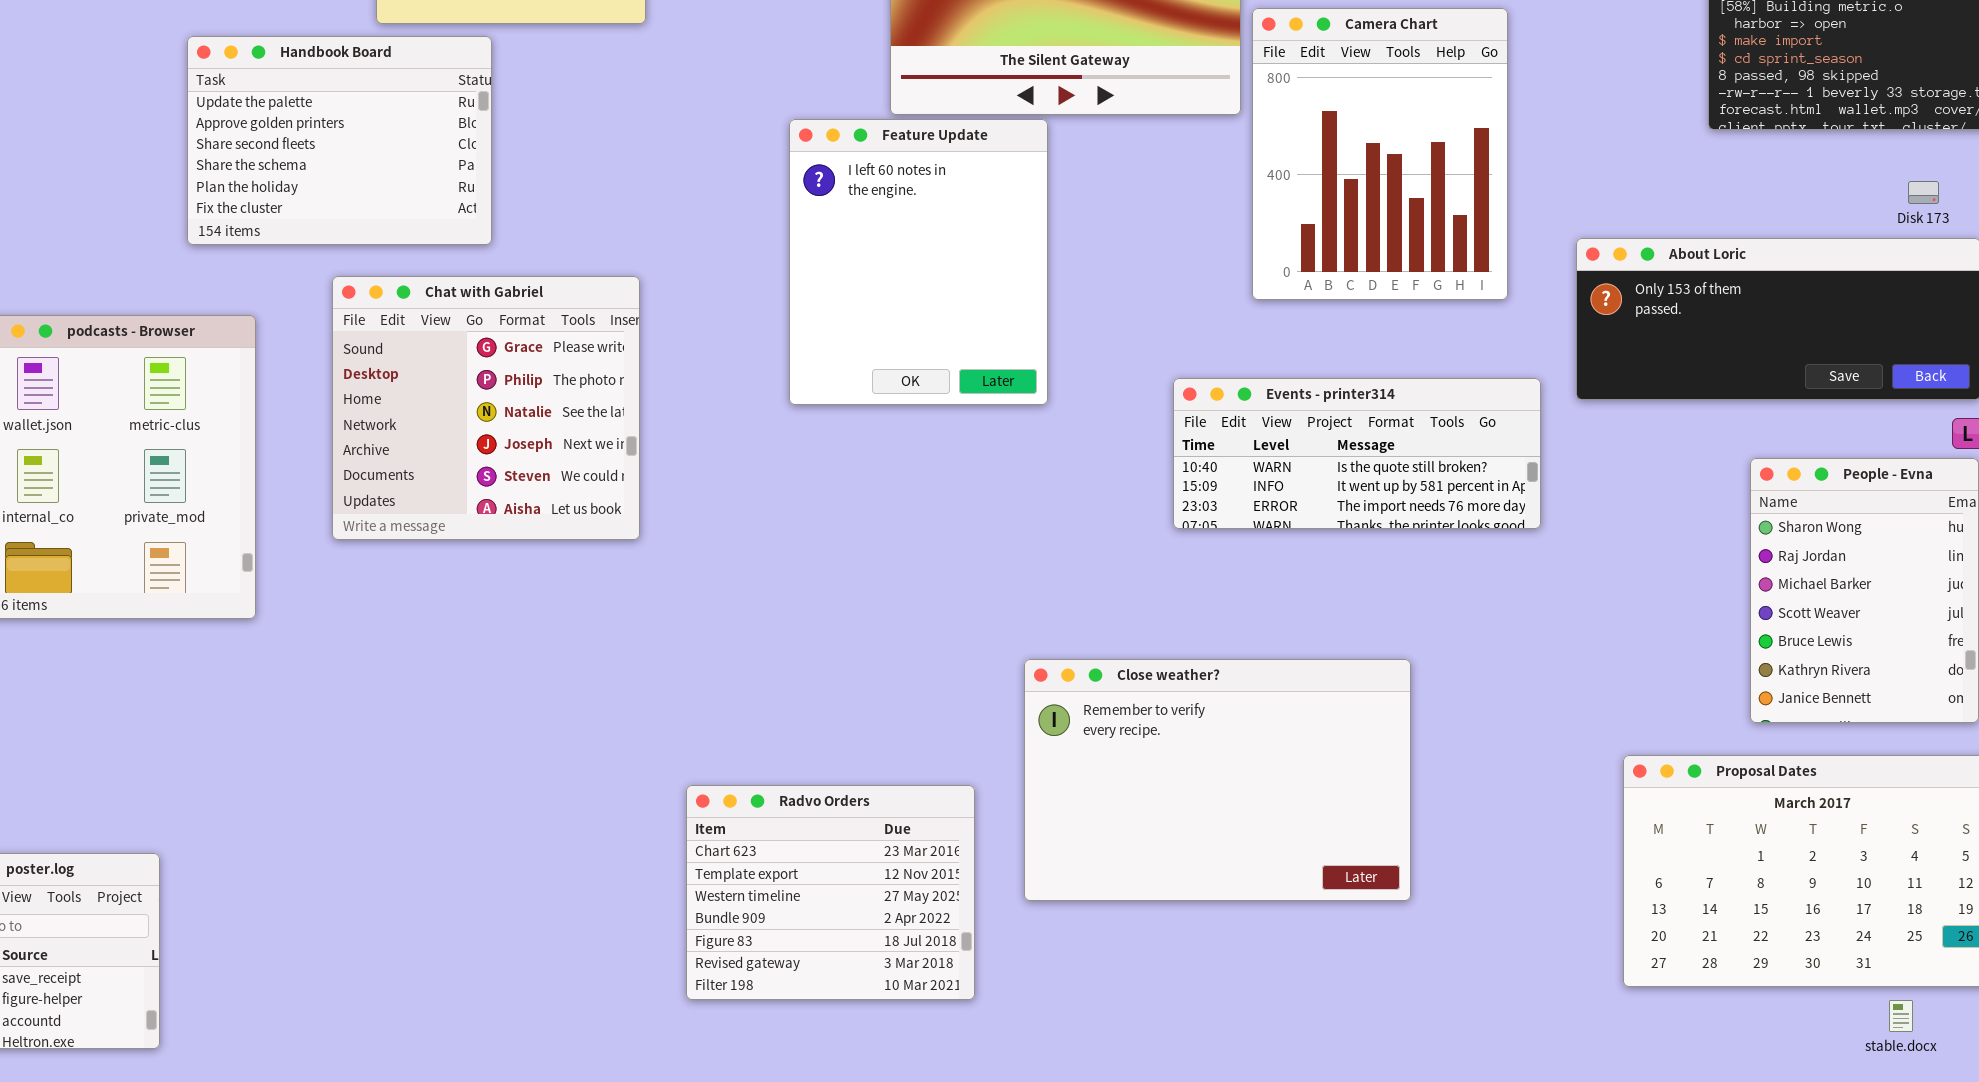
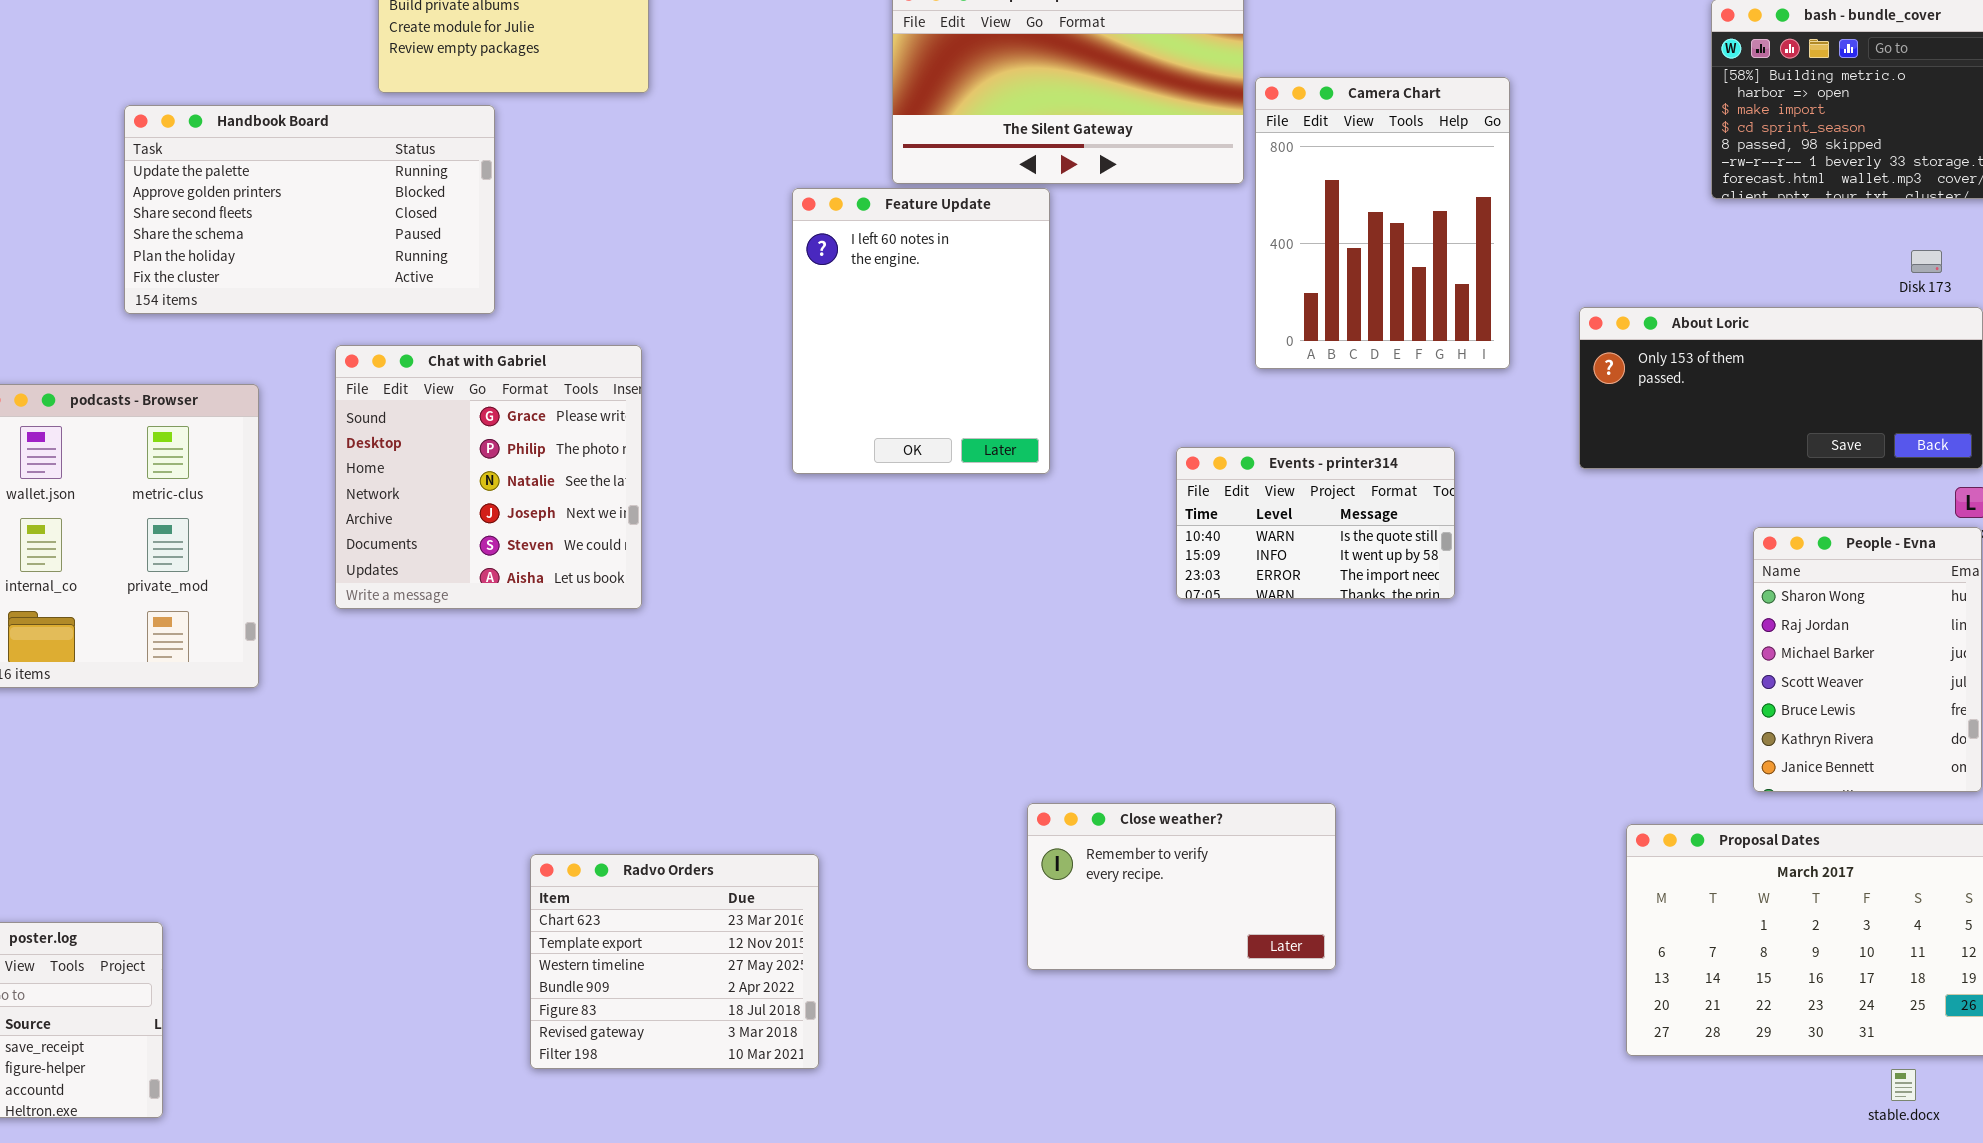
Handbook Board: [187,36,492,245] -> [124,105,495,314], resized
Events - printer314: [1173,378,1541,529] -> [1176,447,1455,599], resized
Close weather?: [1024,659,1411,901] -> [1027,803,1336,970], resized
Radvo Orders: [686,785,975,1000] -> [530,854,819,1069], moved

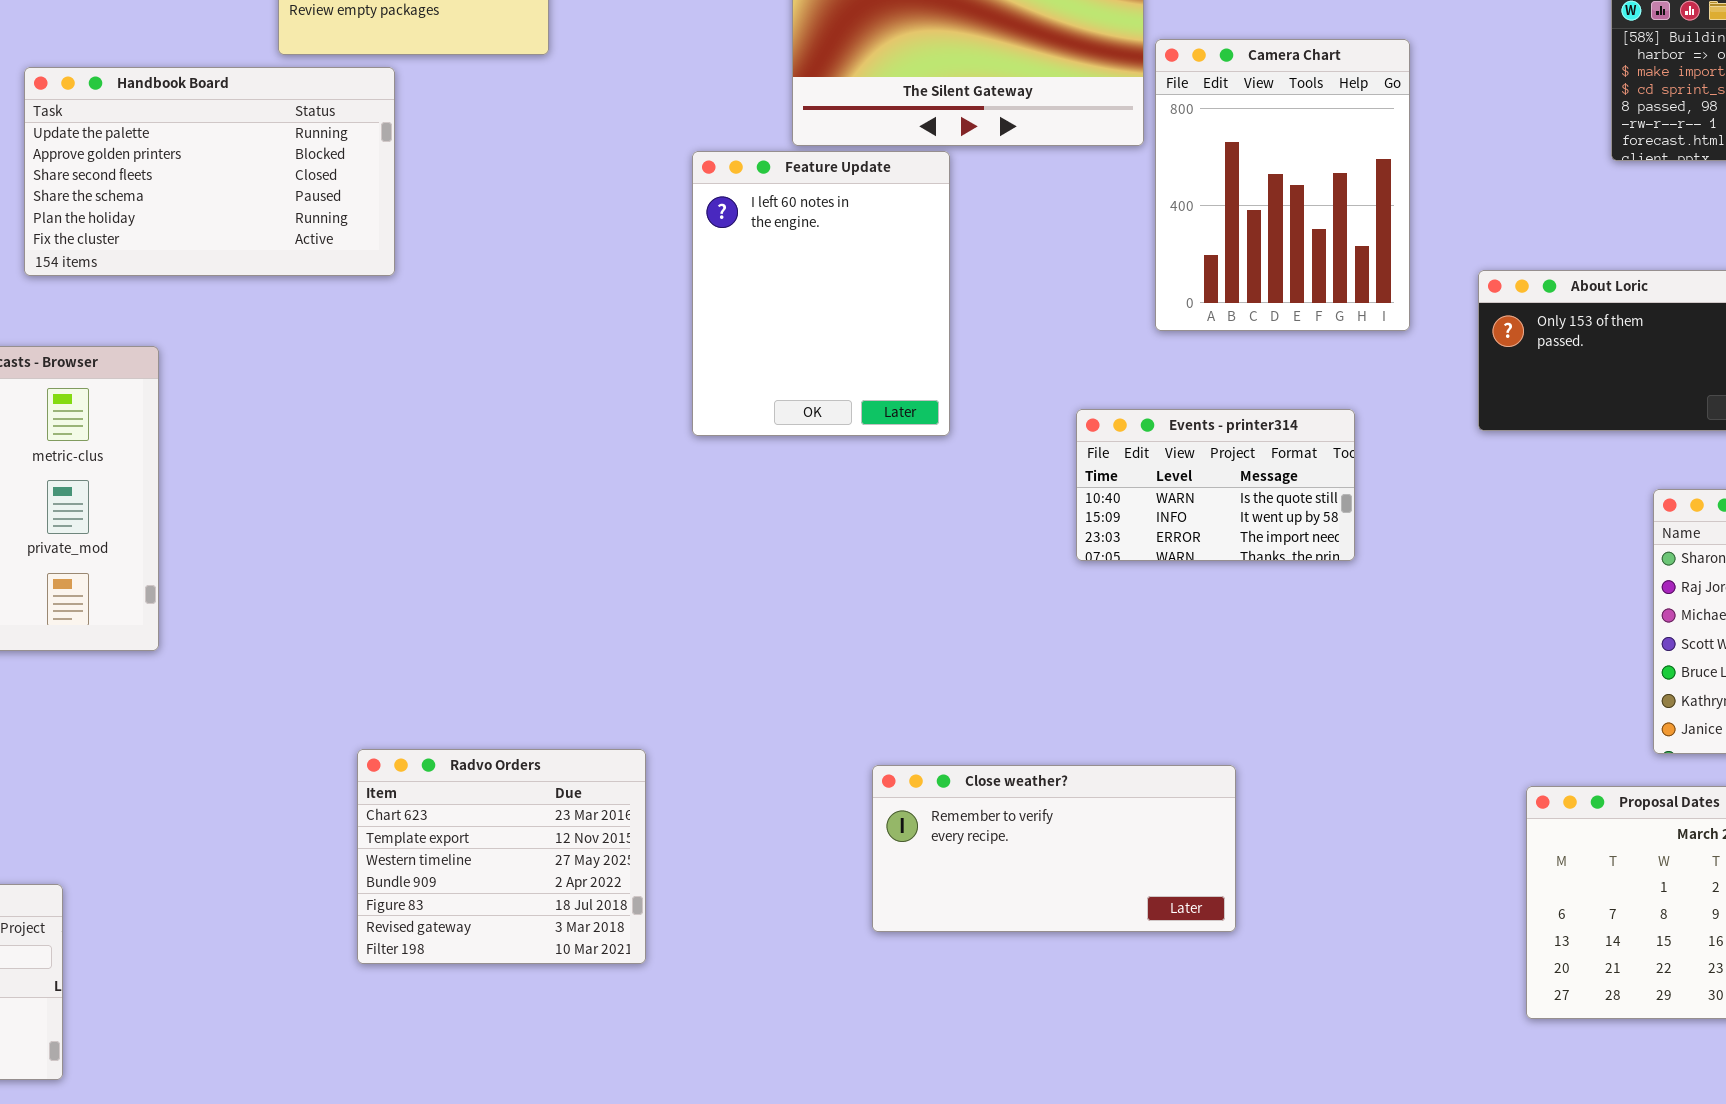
Chat with Gabriel: [335,345,642,609] -> none, closed
Close weather?: [1027,803,1336,970] -> [872,765,1236,932], resized
Radvo Orders: [530,854,819,1069] -> [357,749,646,964], moved

